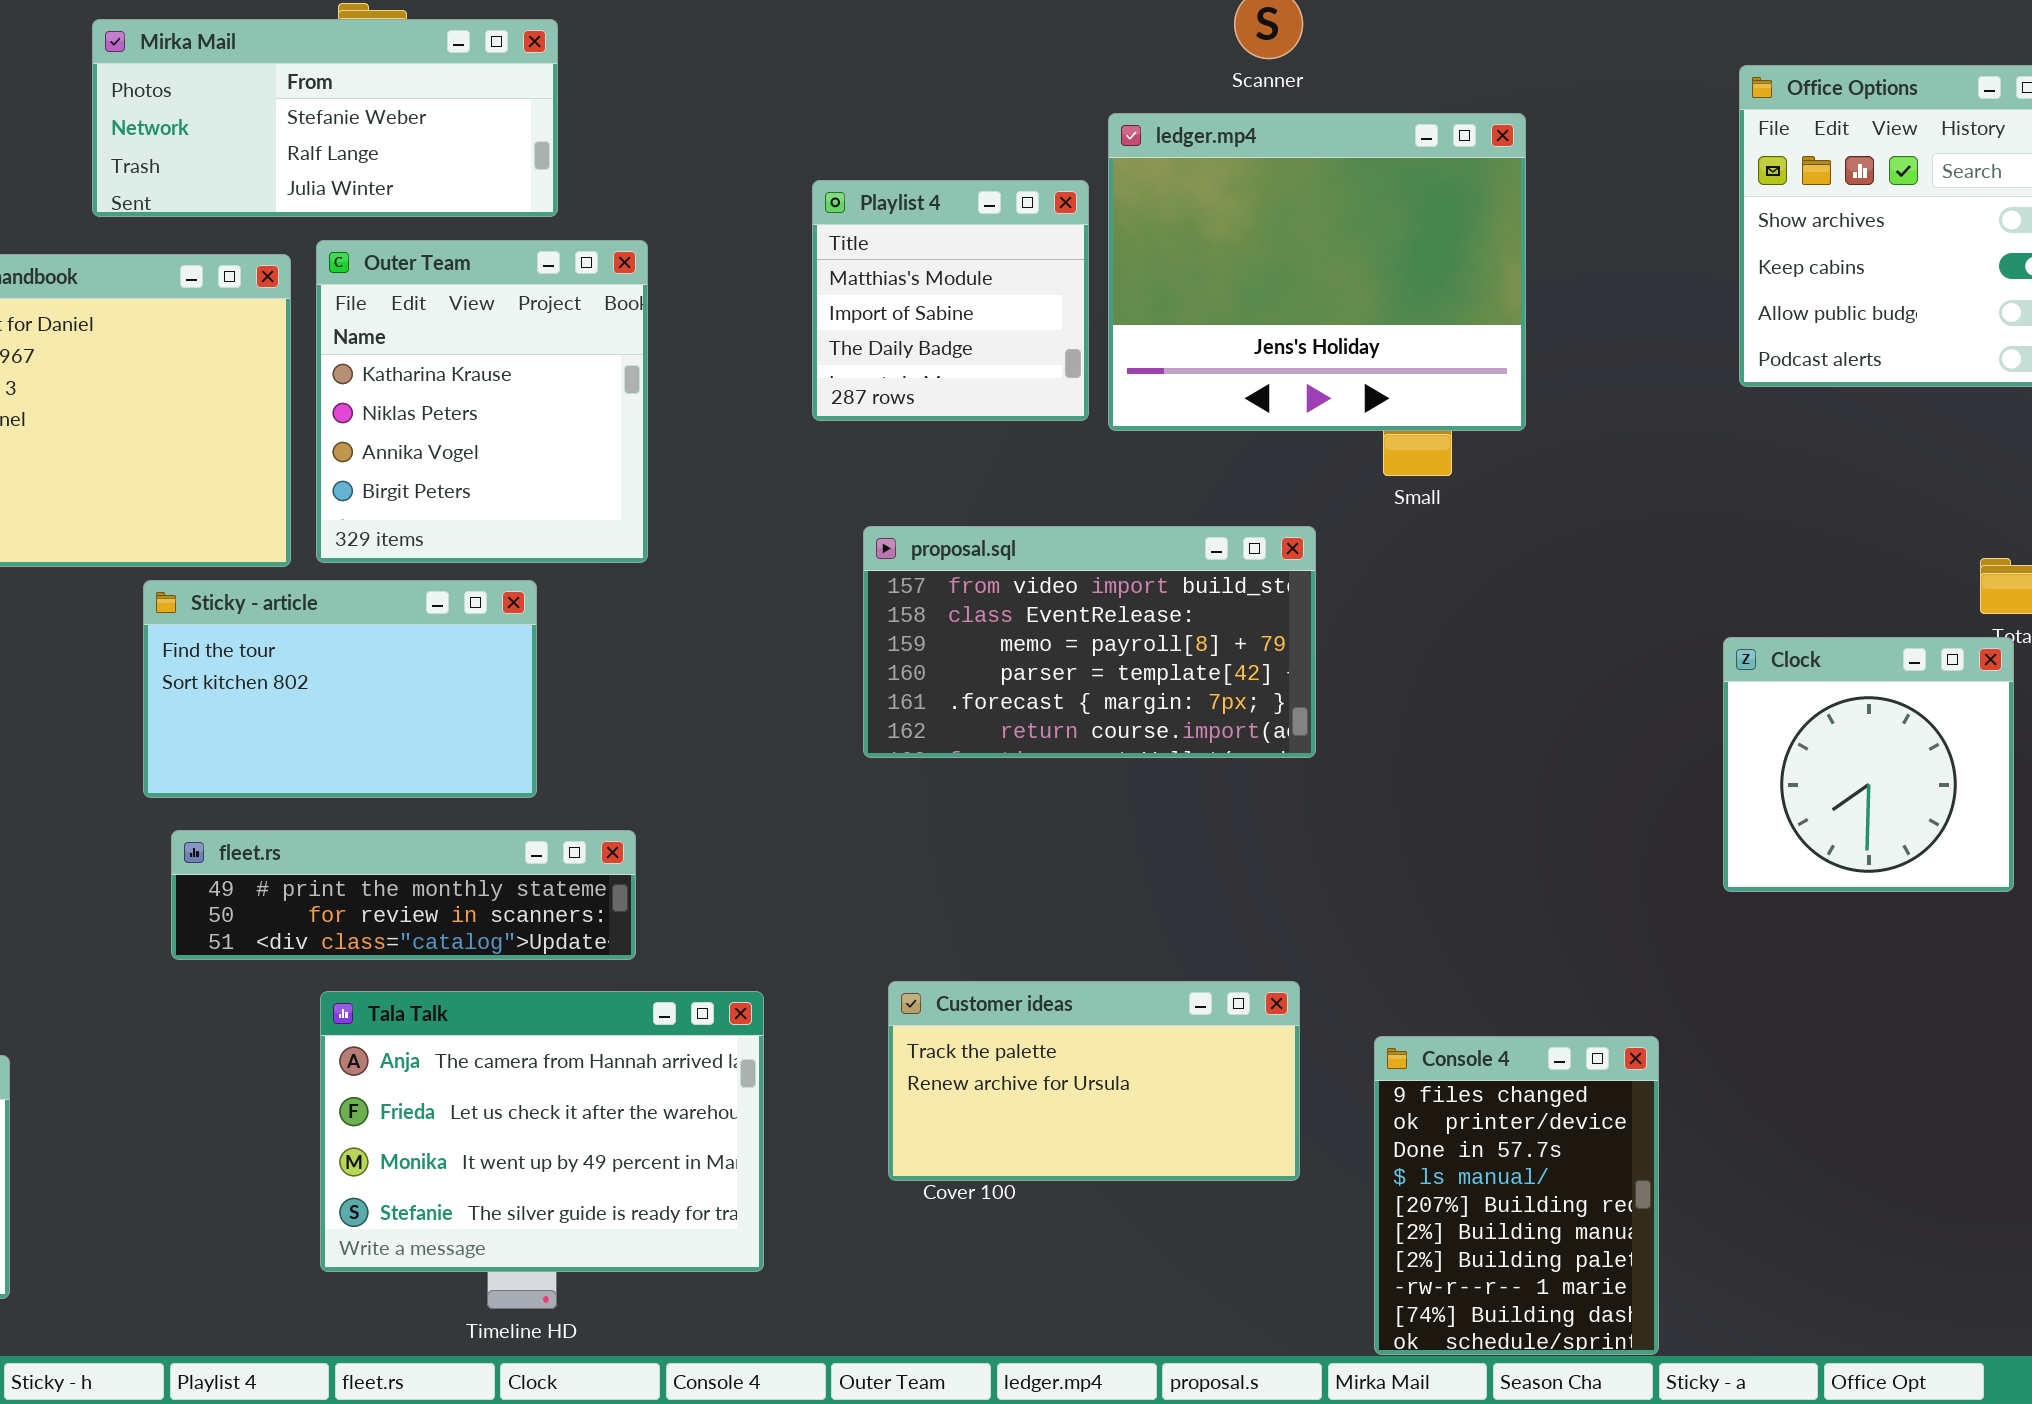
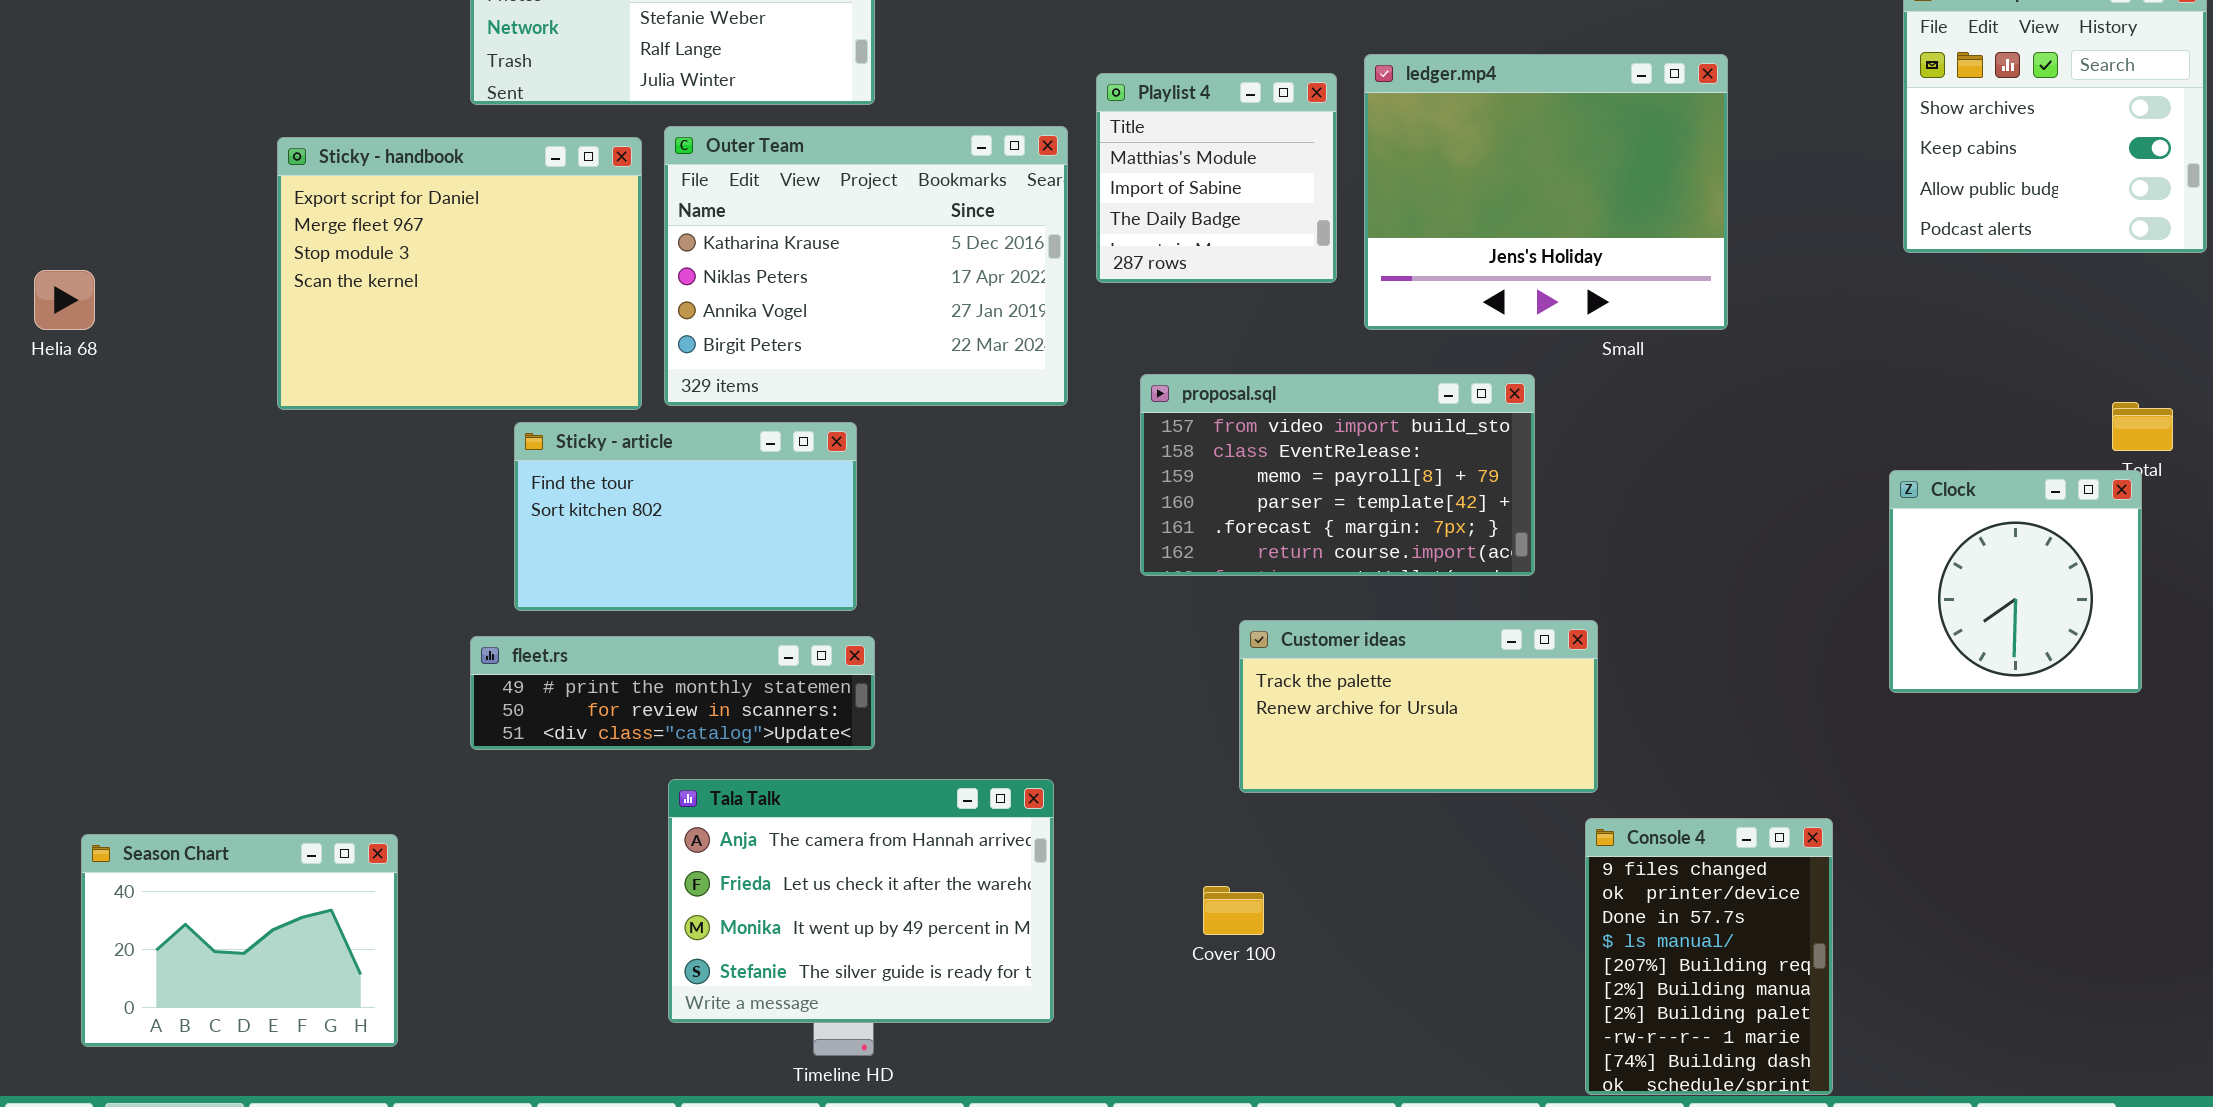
ledger.mp4: [1108,113,1526,431] -> [1364,54,1728,330], moved
Outer Team: [316,240,648,563] -> [664,126,1068,406], resized
fleet.rs: [171,830,636,960] -> [470,636,875,750], moved
Customer ideas: [888,981,1300,1181] -> [1239,620,1598,793], moved

